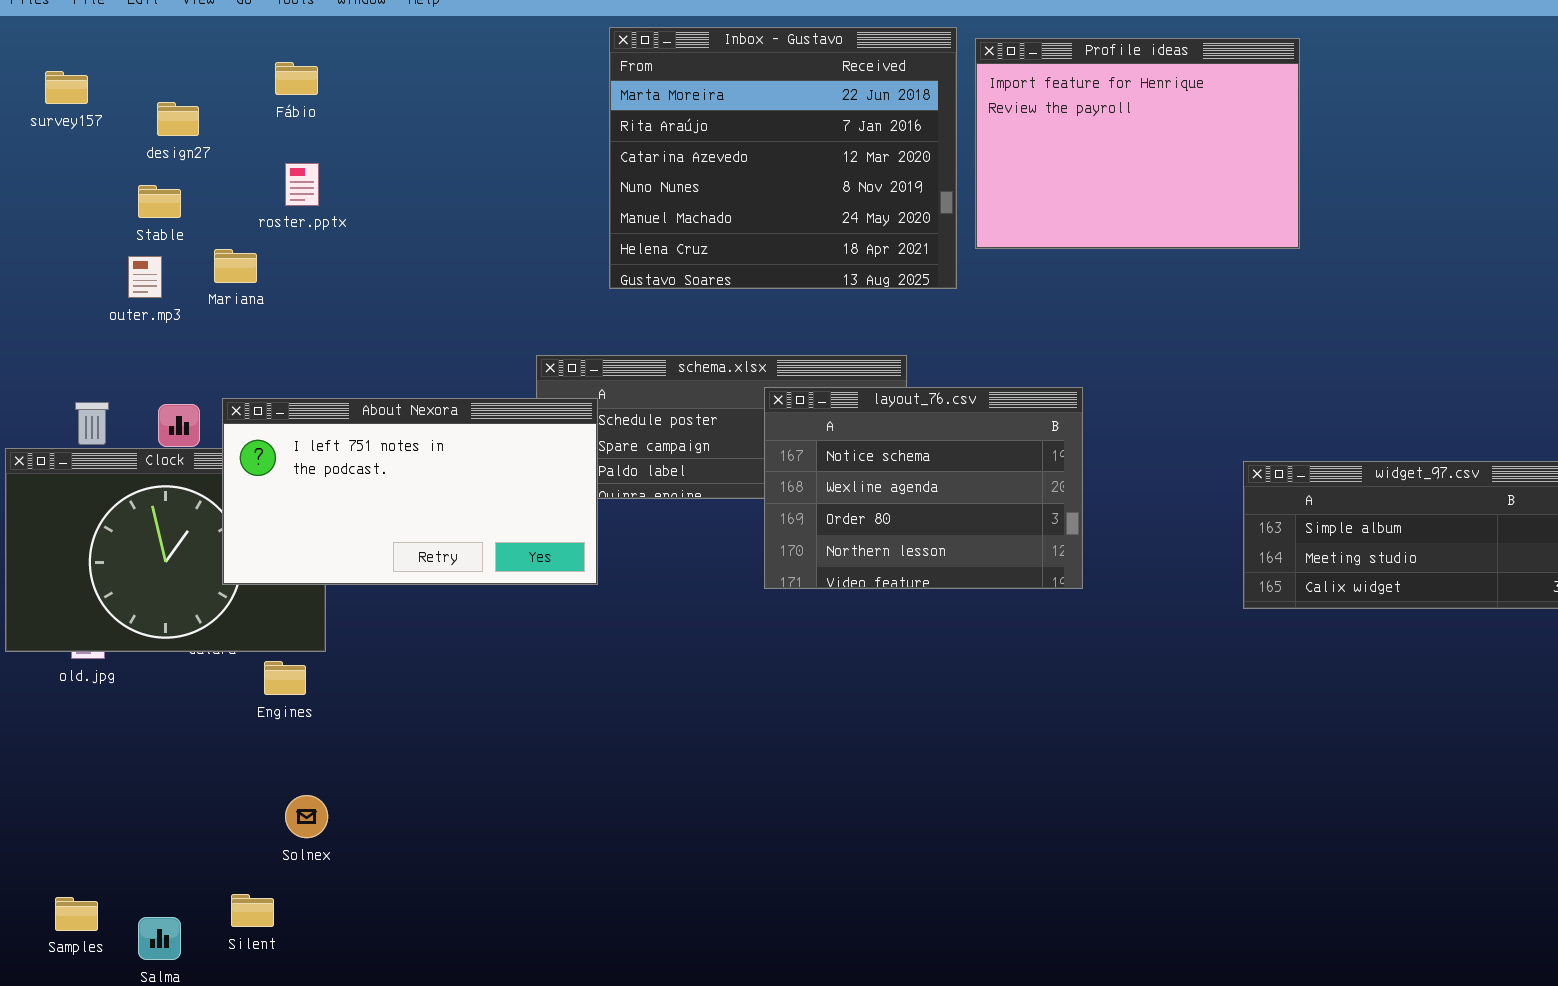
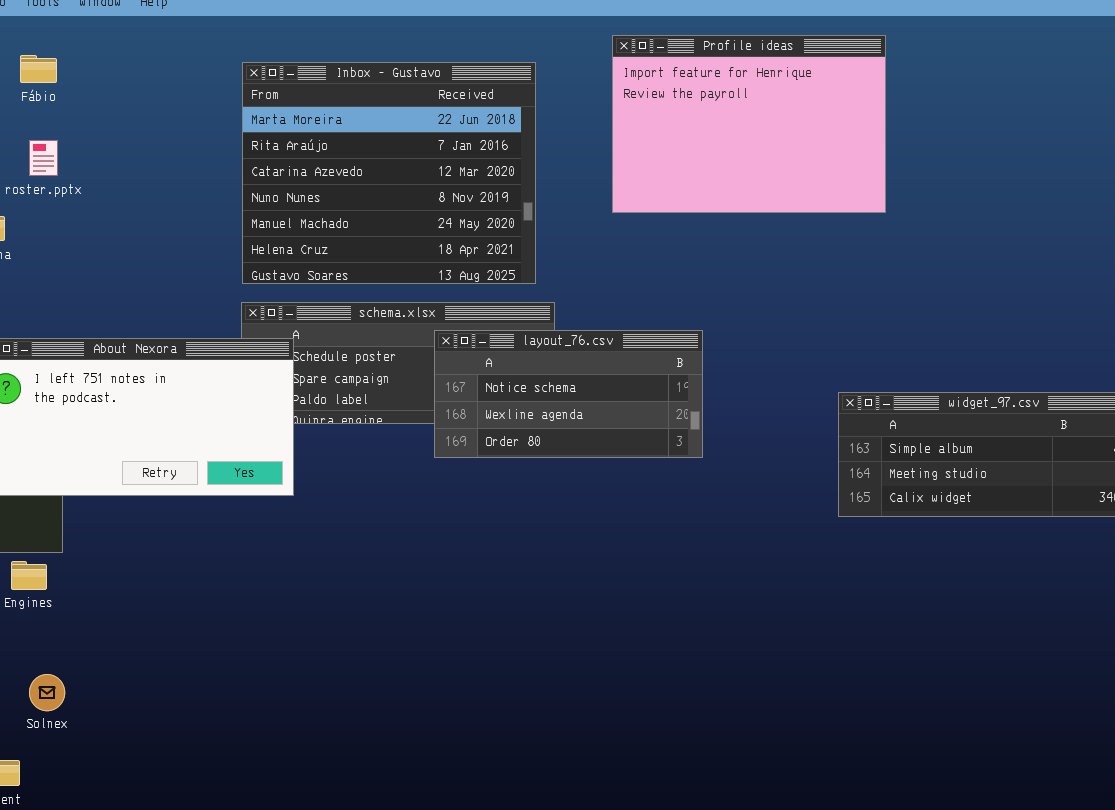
Inbox - Gustavo: [609,27,957,289] -> [242,62,536,284], moved
layout_76.csv: [764,387,1083,589] -> [434,330,703,458], resized

